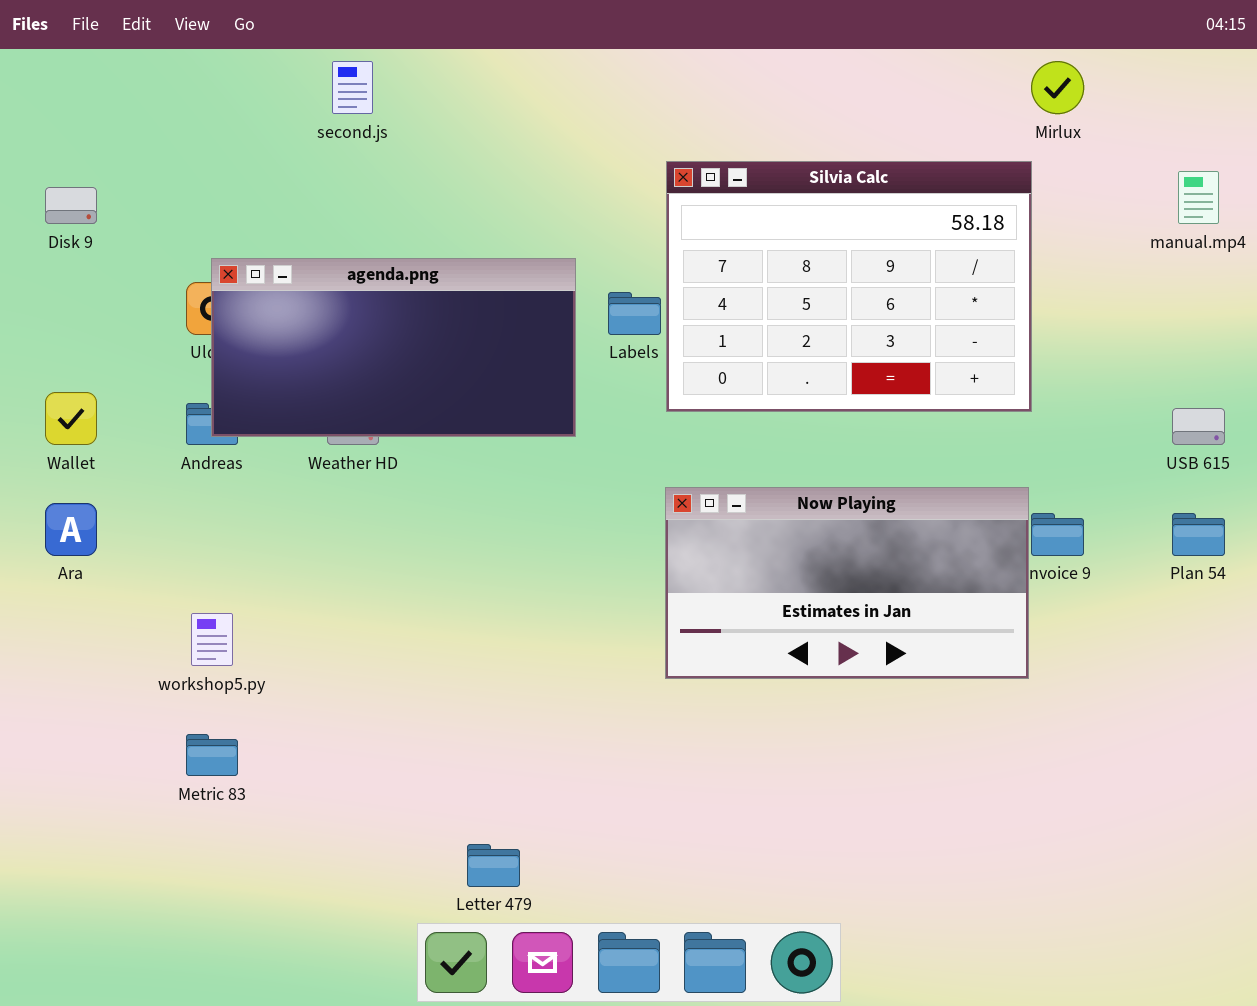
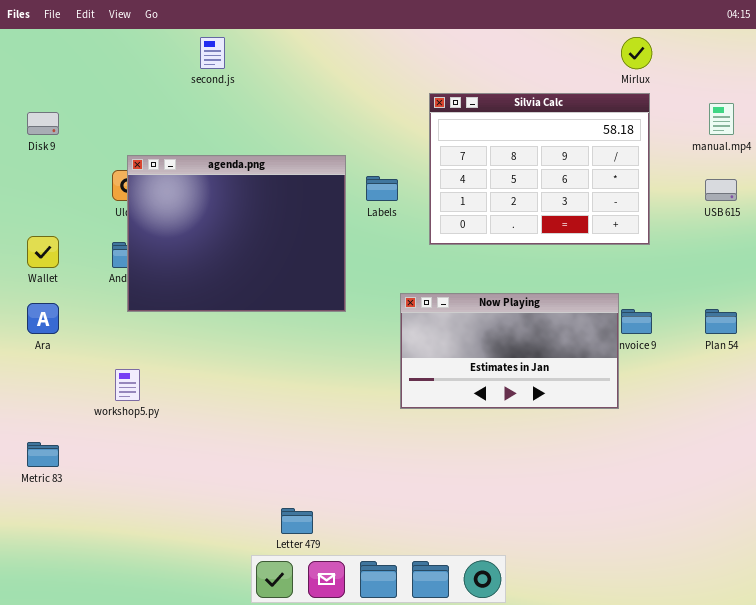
Silvia Calc: [666,161,1032,412] -> [429,93,650,245], moved
agenda.png: [211,258,576,437] -> [127,155,346,312], resized
USB 615: [1172,408,1225,445] -> [705,179,737,201], moved
Metric 83: [186,734,238,776] -> [27,442,59,467], moved

